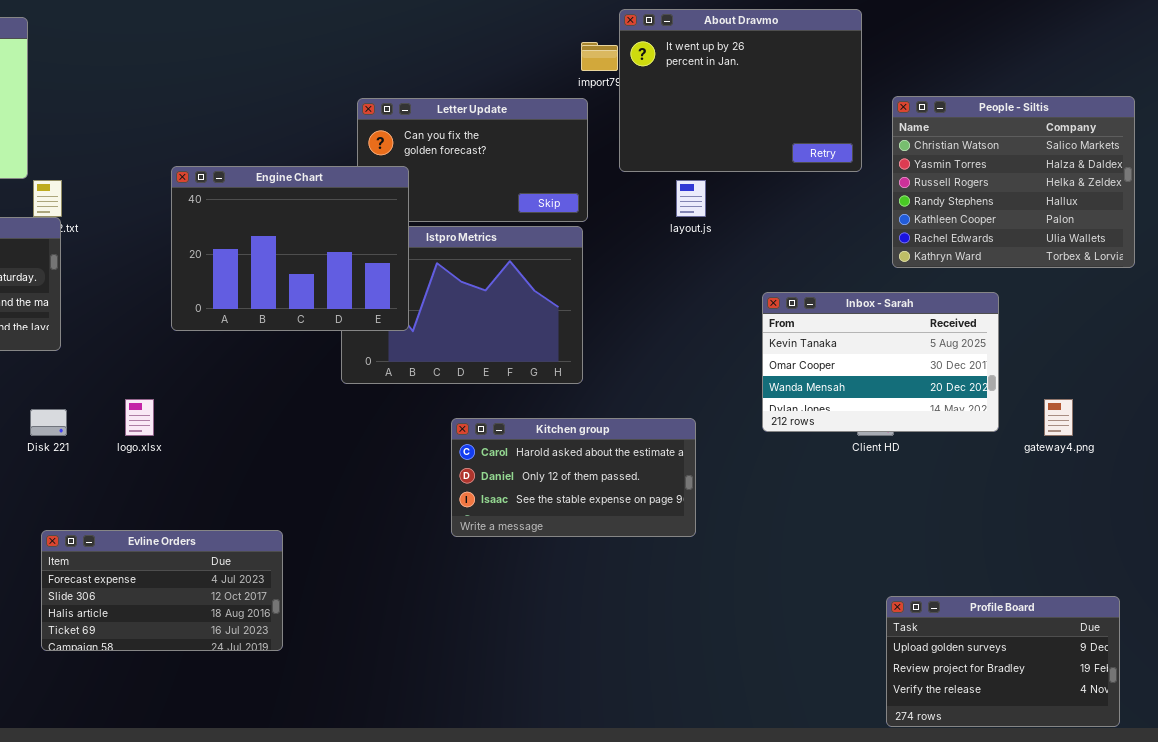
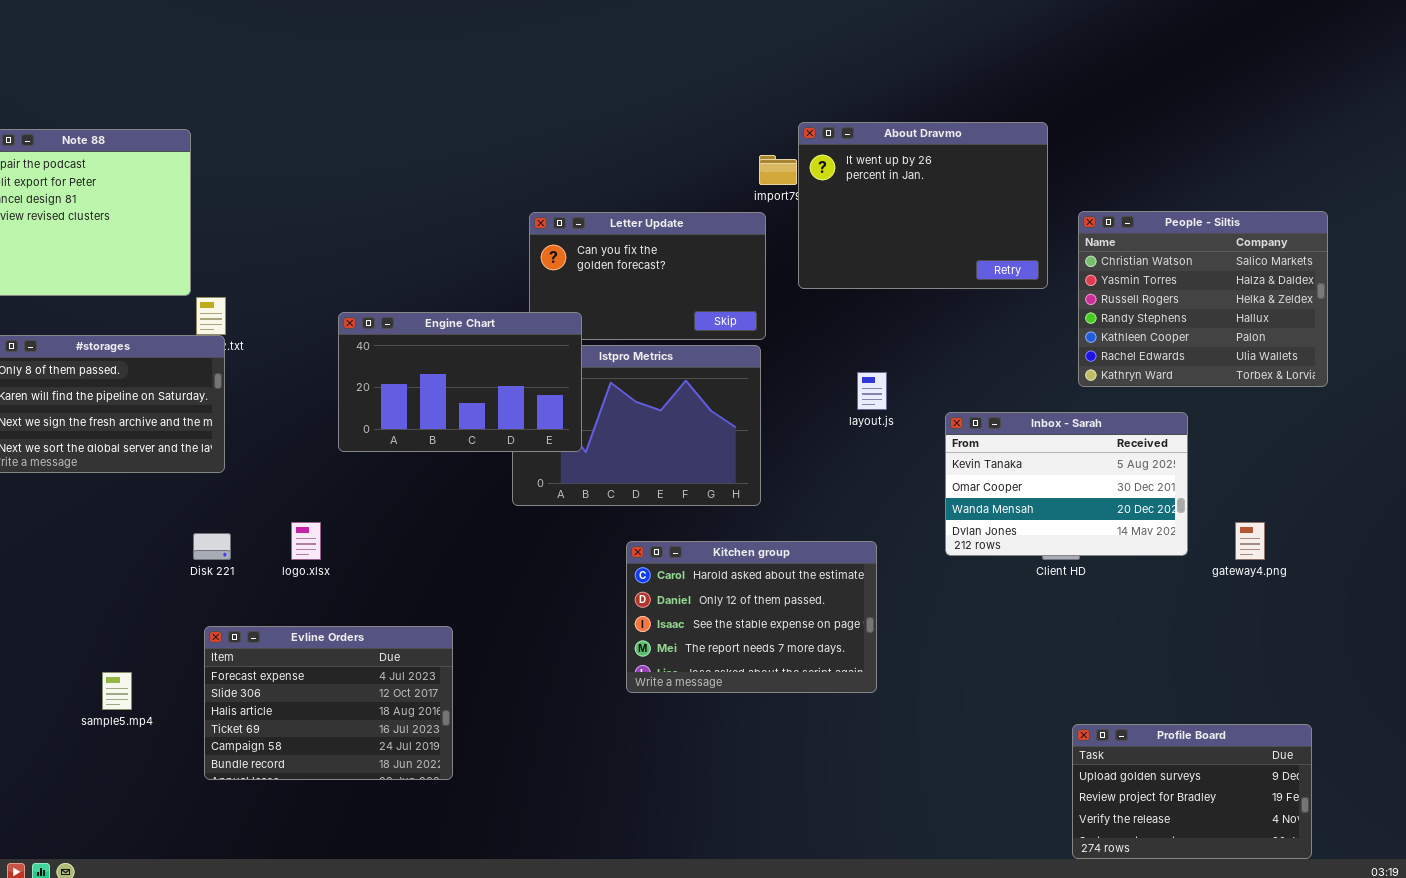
Engine Chart: [171,166,409,331] -> [338,312,582,452], resized
layout.js: [676,180,706,217] -> [857,372,887,410], moved
Kitchen group: [451,418,696,537] -> [626,541,877,693], resized
Evline Orders: [41,530,283,651] -> [204,626,453,780], resized

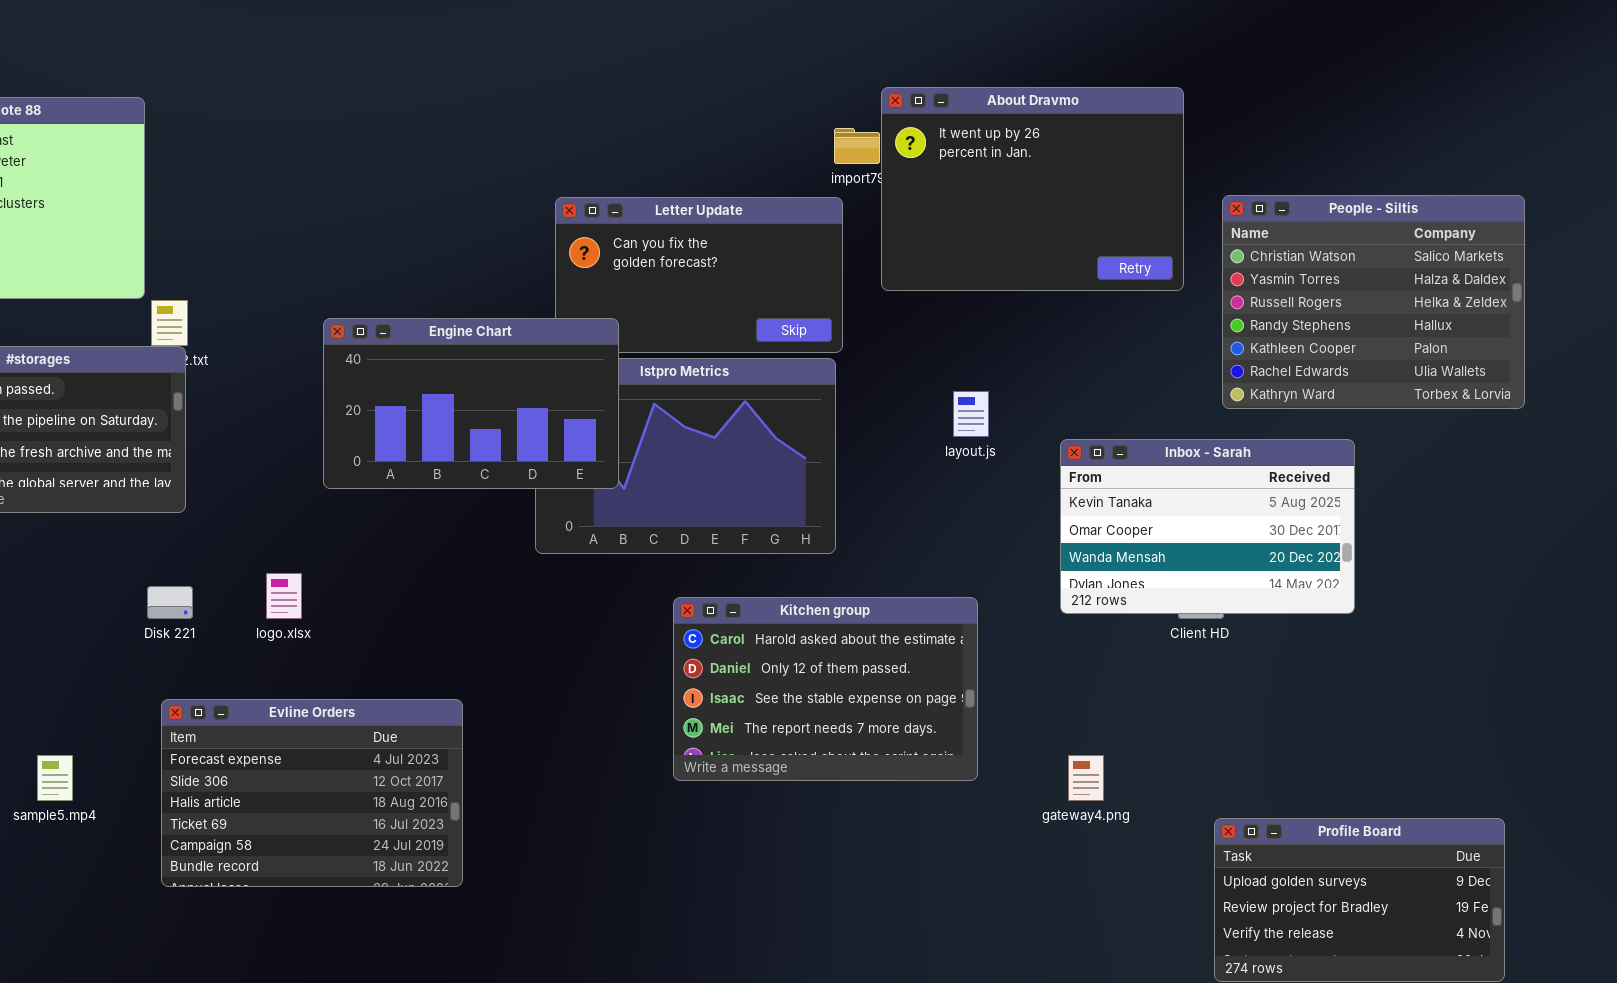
gateway4.png: [1235,522,1265,560] -> [1068,755,1104,801], moved

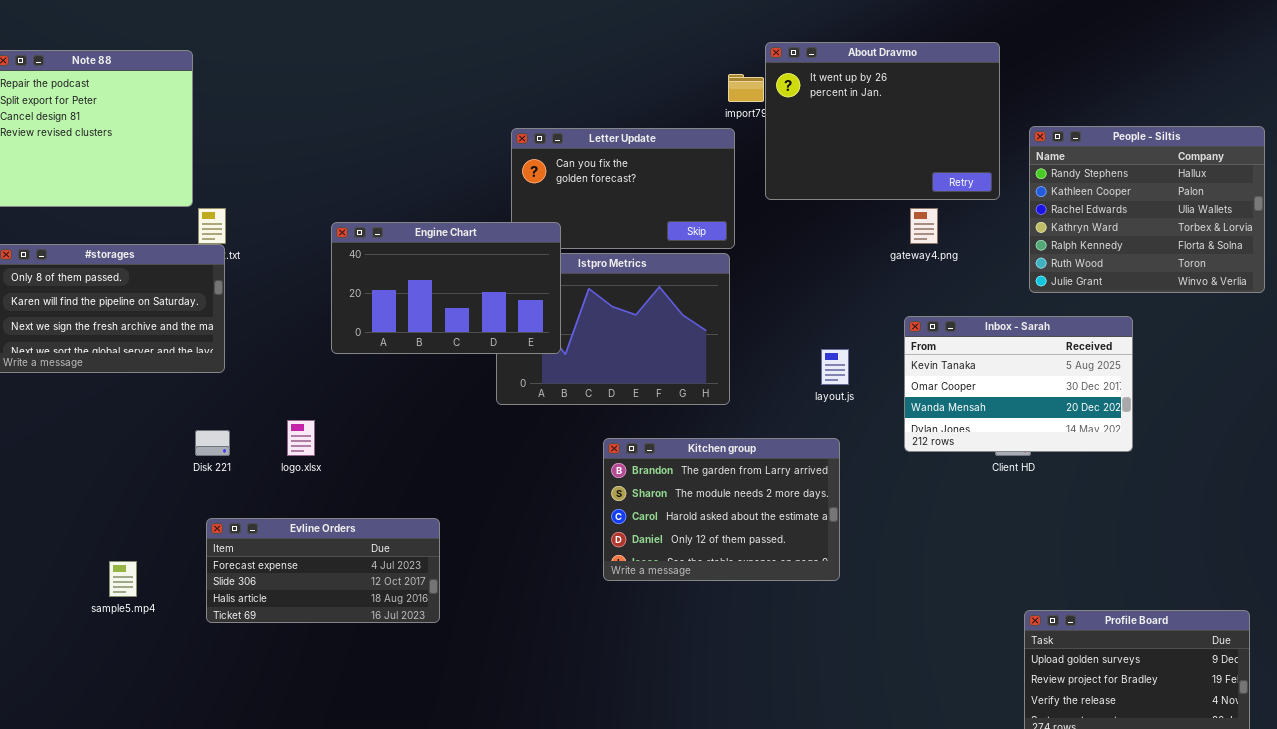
People - Siltis: [1222,195,1525,409] -> [1029,126,1265,293], scrolled down 3 rows
layout.js: [953,391,989,437] -> [821,349,849,385], moved
Kitchen group: [673,597,978,781] -> [603,438,840,581], scrolled up 2 rows
Evline Orders: [161,699,463,887] -> [206,518,440,623], resized
gateway4.png: [1068,755,1104,801] -> [910,208,938,244], moved

